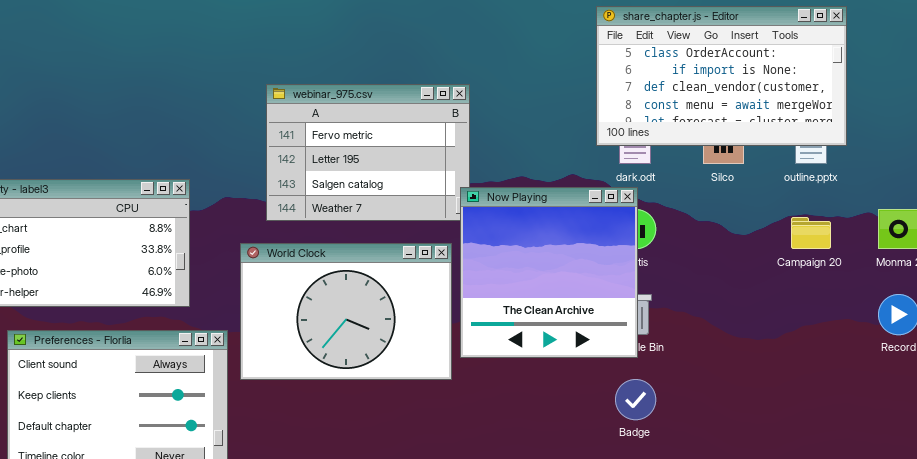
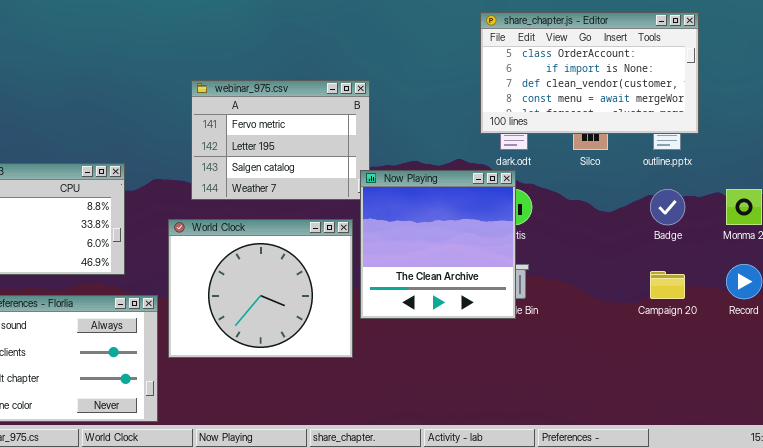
Campaign 20: [791,217,831,249] -> [650,271,685,299], moved
World Clock: [240,243,452,380] -> [168,219,353,358], resized
Badge: [615,379,656,420] -> [650,189,685,225], moved

